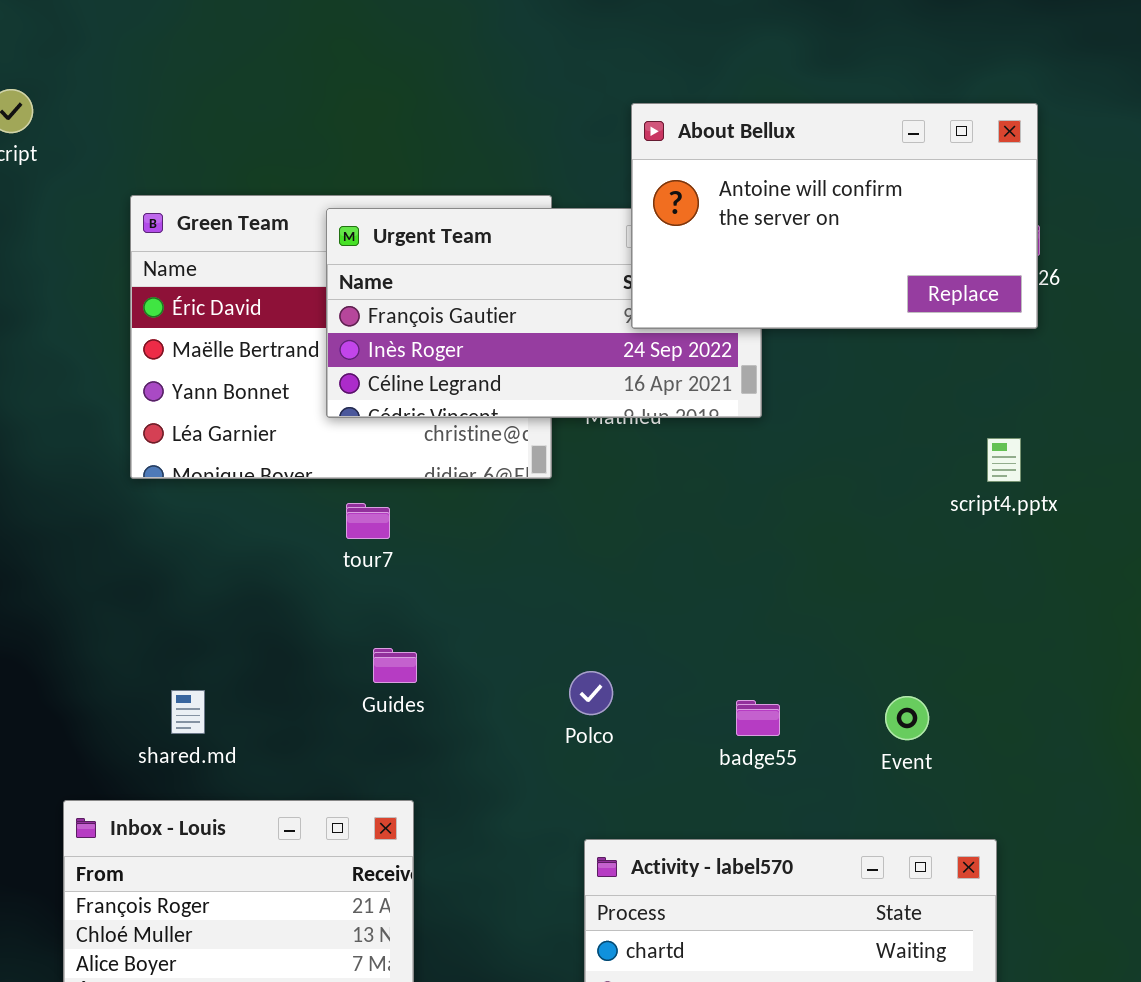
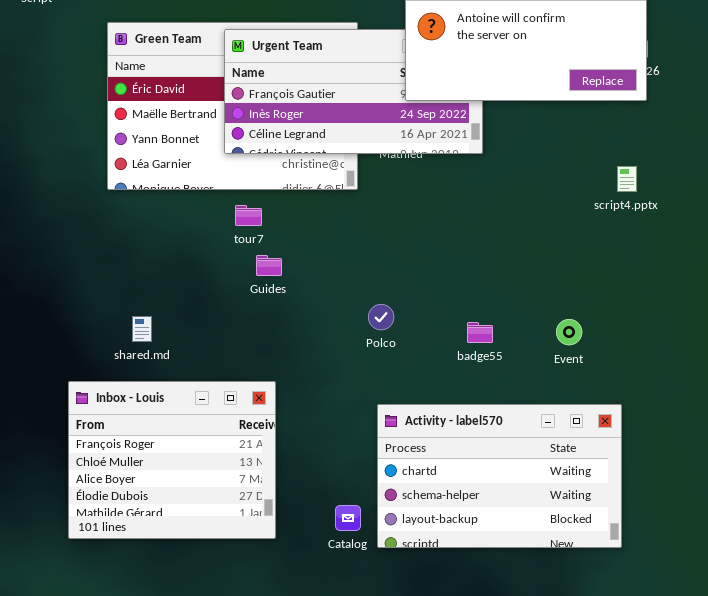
Guides: [373,648,417,683] -> [256,255,282,276], moved

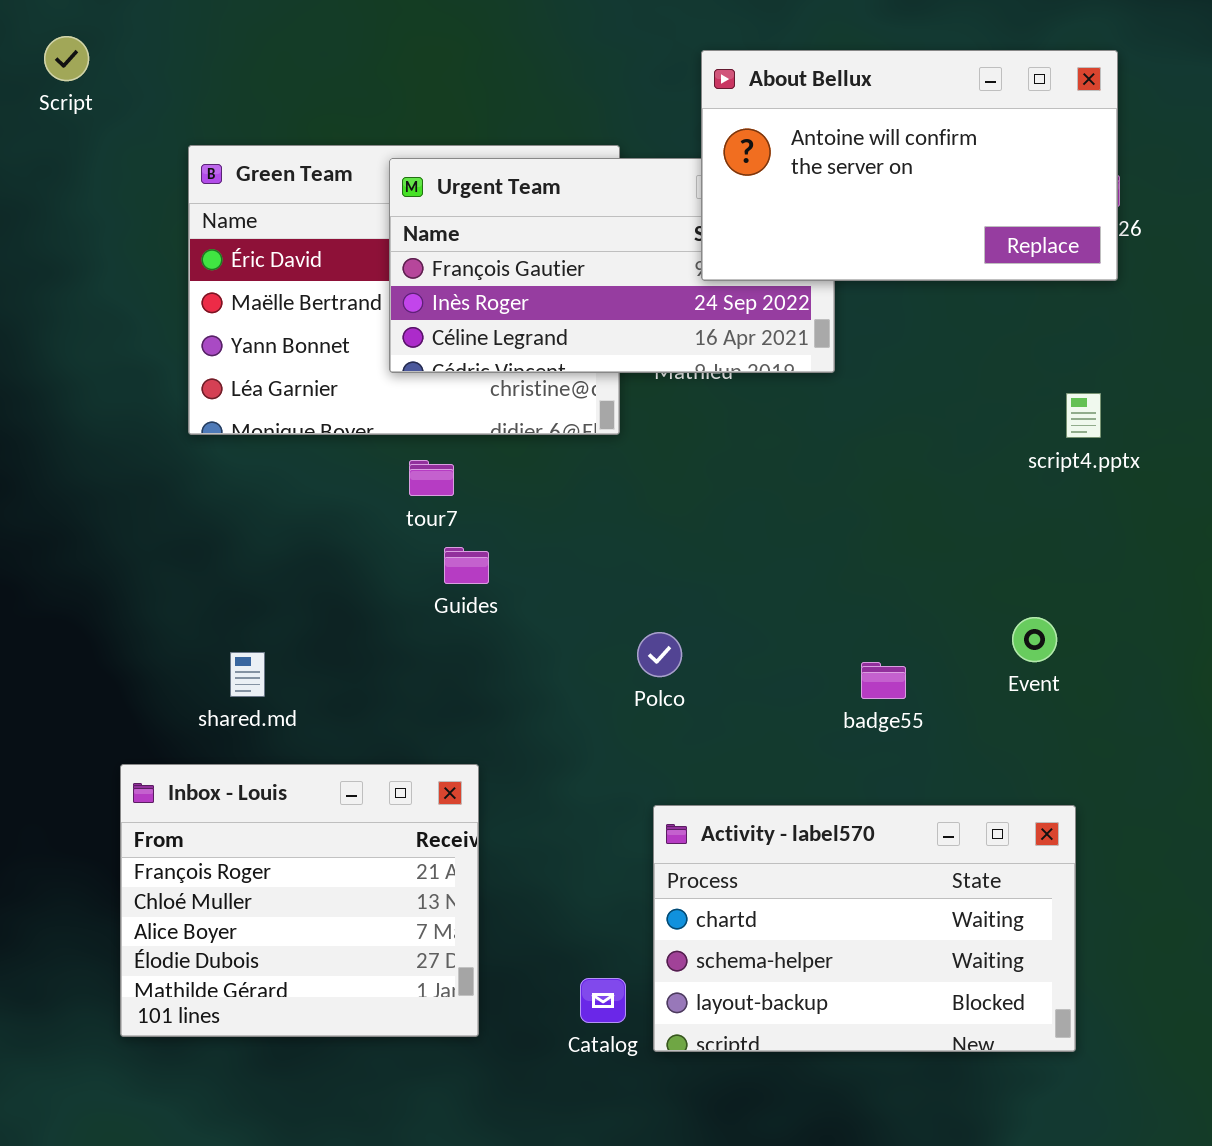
Event: [556,319,582,345] -> [1012,617,1057,662], moved
badge55: [467,322,493,343] -> [861,662,906,699], moved

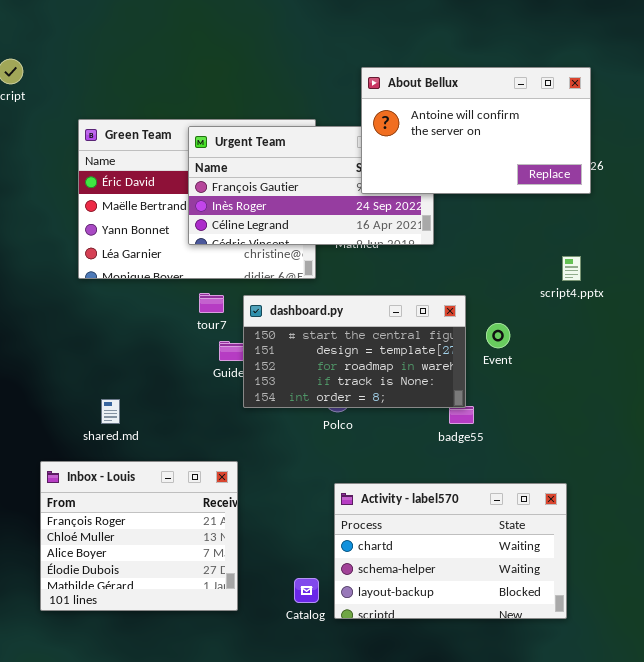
dashboard.py: none -> [243,295,466,408], opened
Event: [1012,617,1057,662] -> [486,323,510,348], moved

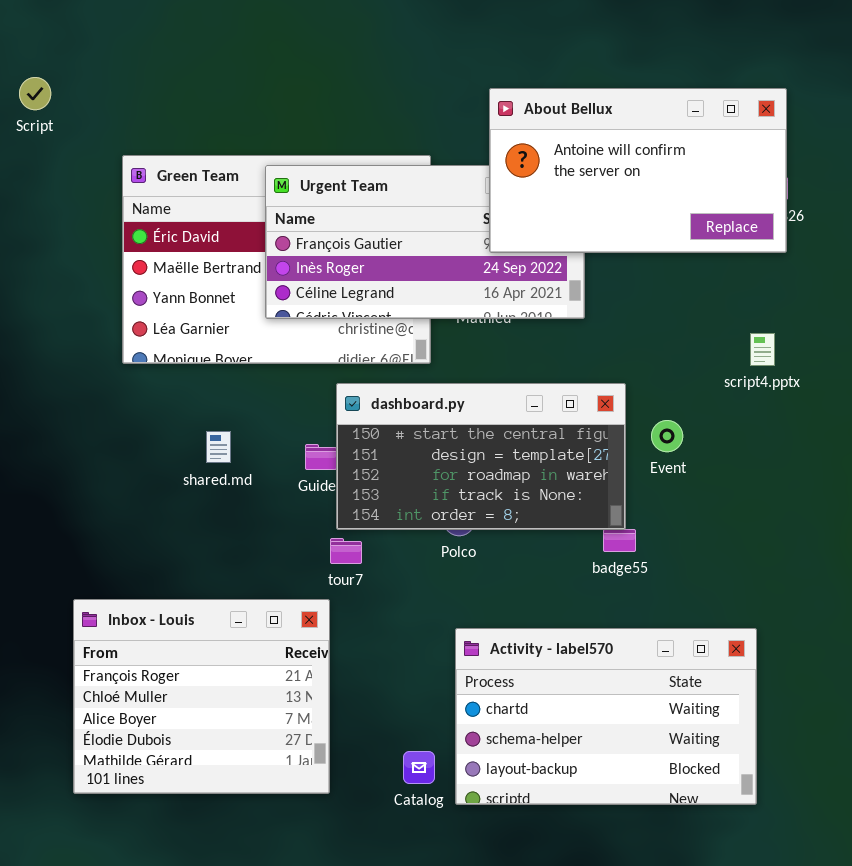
tour7: [199,293,224,313] -> [330,538,362,564], moved
shared.md: [101,399,120,424] -> [206,431,231,463], moved

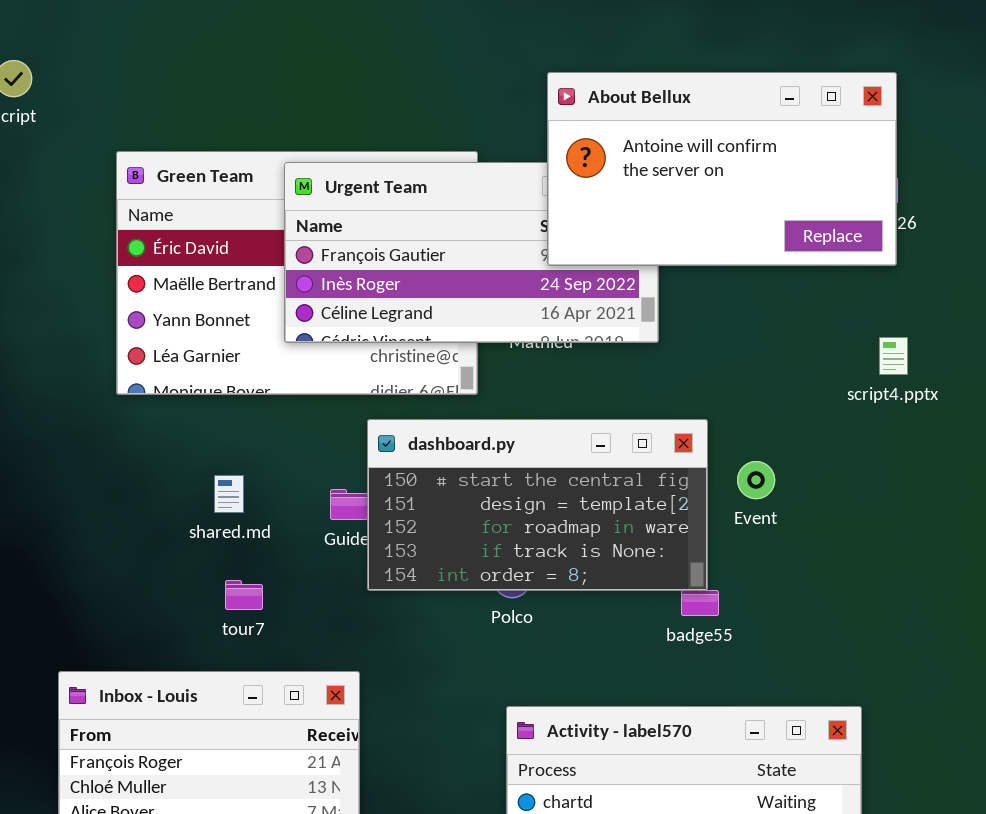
script4.pptx: [750,333,775,366] -> [879,337,908,375], moved
tour7: [330,538,362,564] -> [225,580,263,610], moved

